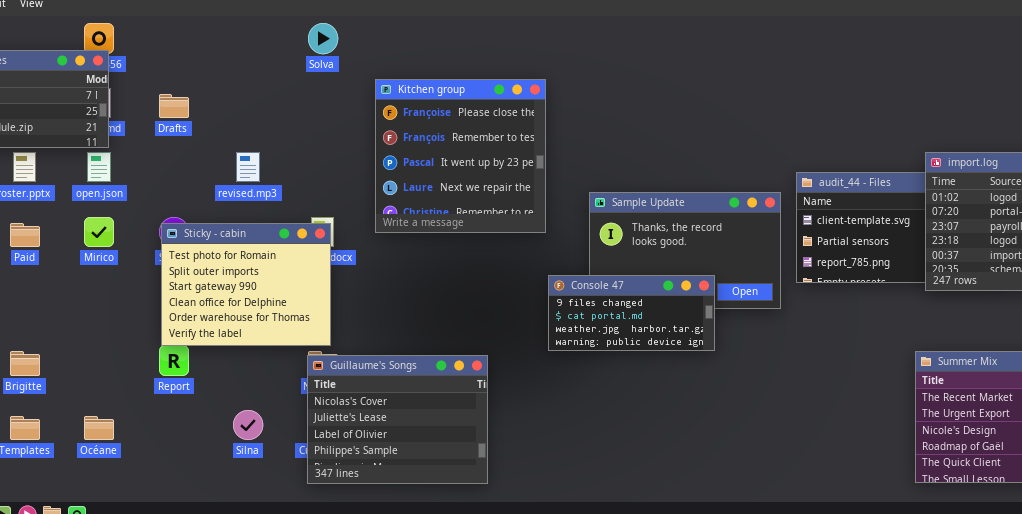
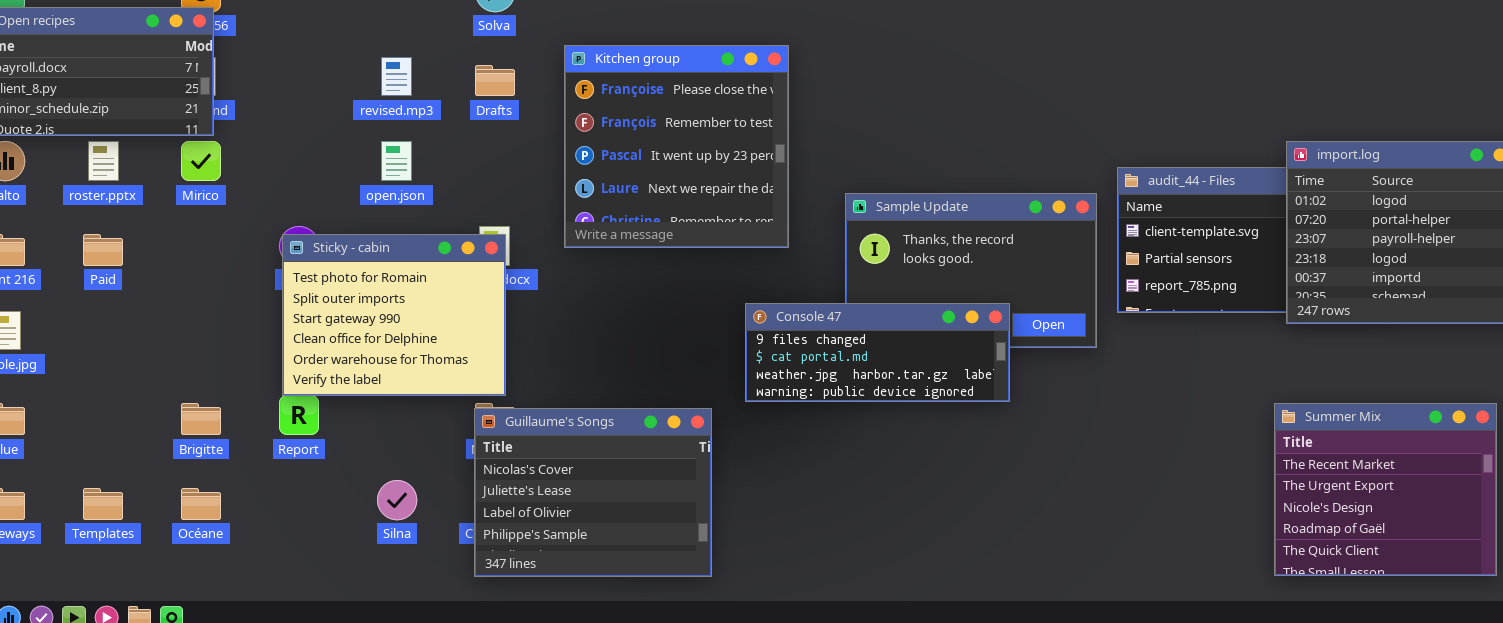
Drafts: [159,94,189,118] -> [475,65,515,96], moved
open.json: [87,152,111,182] -> [381,141,412,181], moved
revised.mp3: [236,152,260,182] -> [381,57,412,96], moved
Mirico: [84,217,114,247] -> [181,141,221,181], moved
Console 47: [548,275,715,351] -> [745,303,1010,402], resized
Brigitte: [10,351,40,376] -> [181,403,221,435], moved

